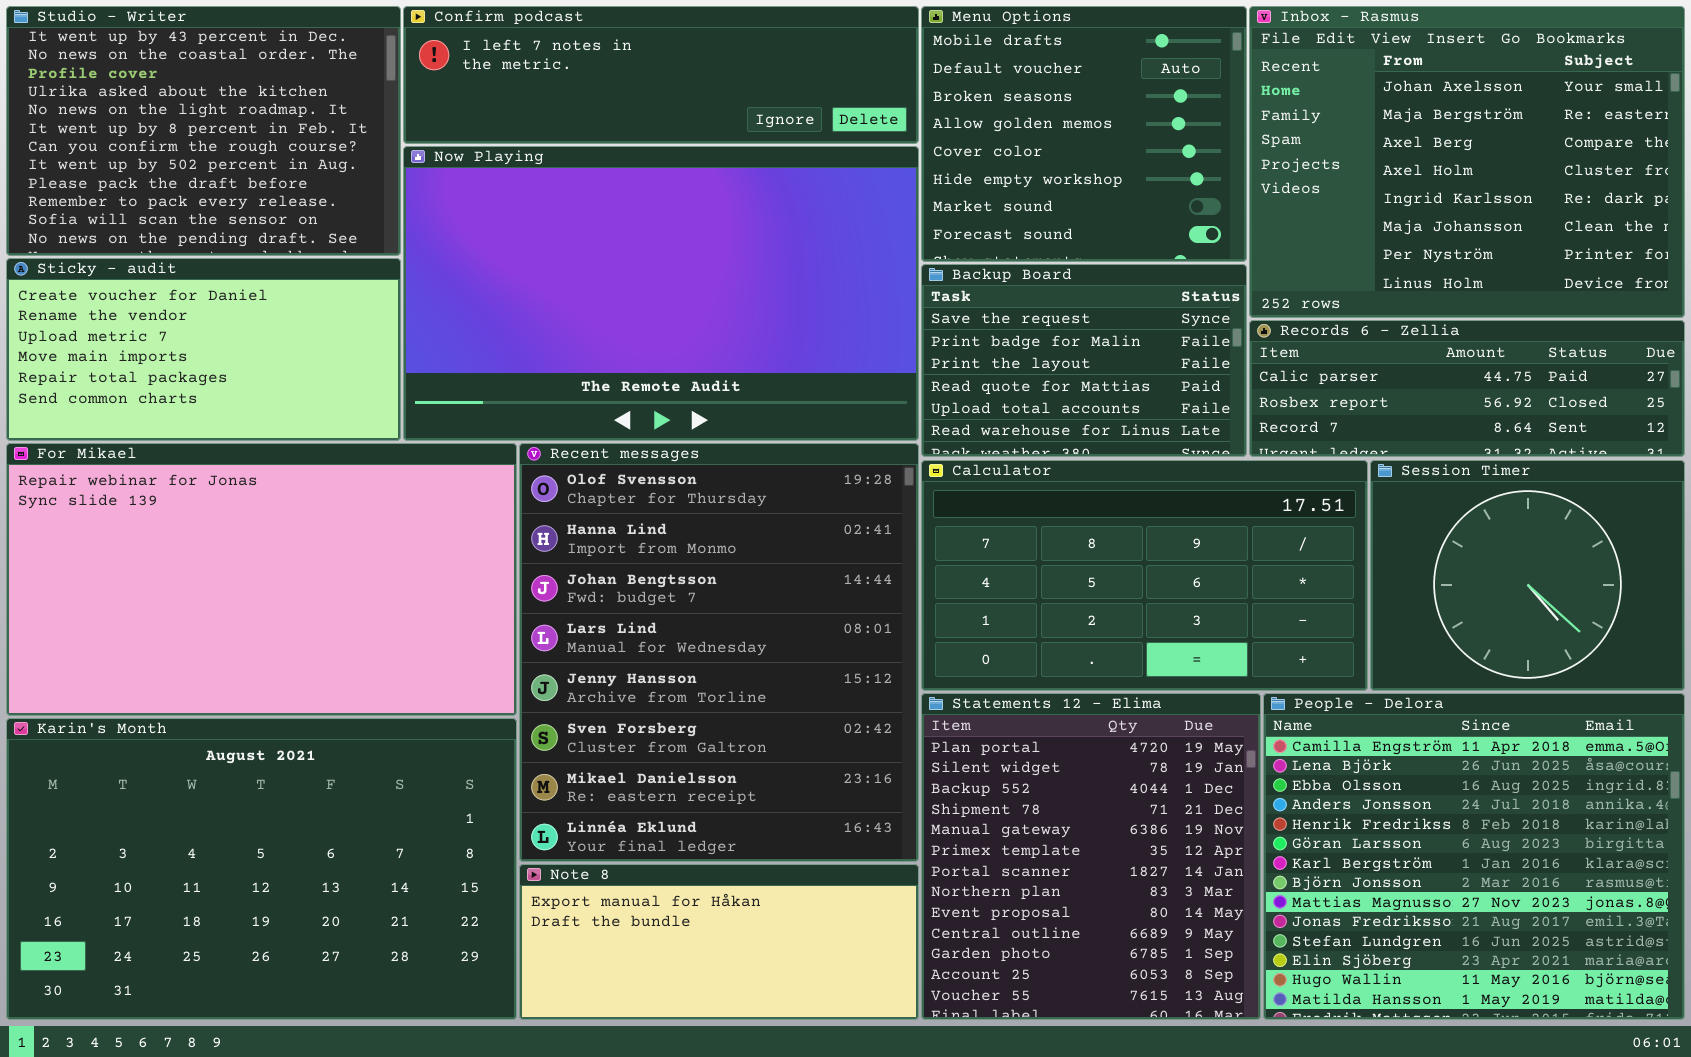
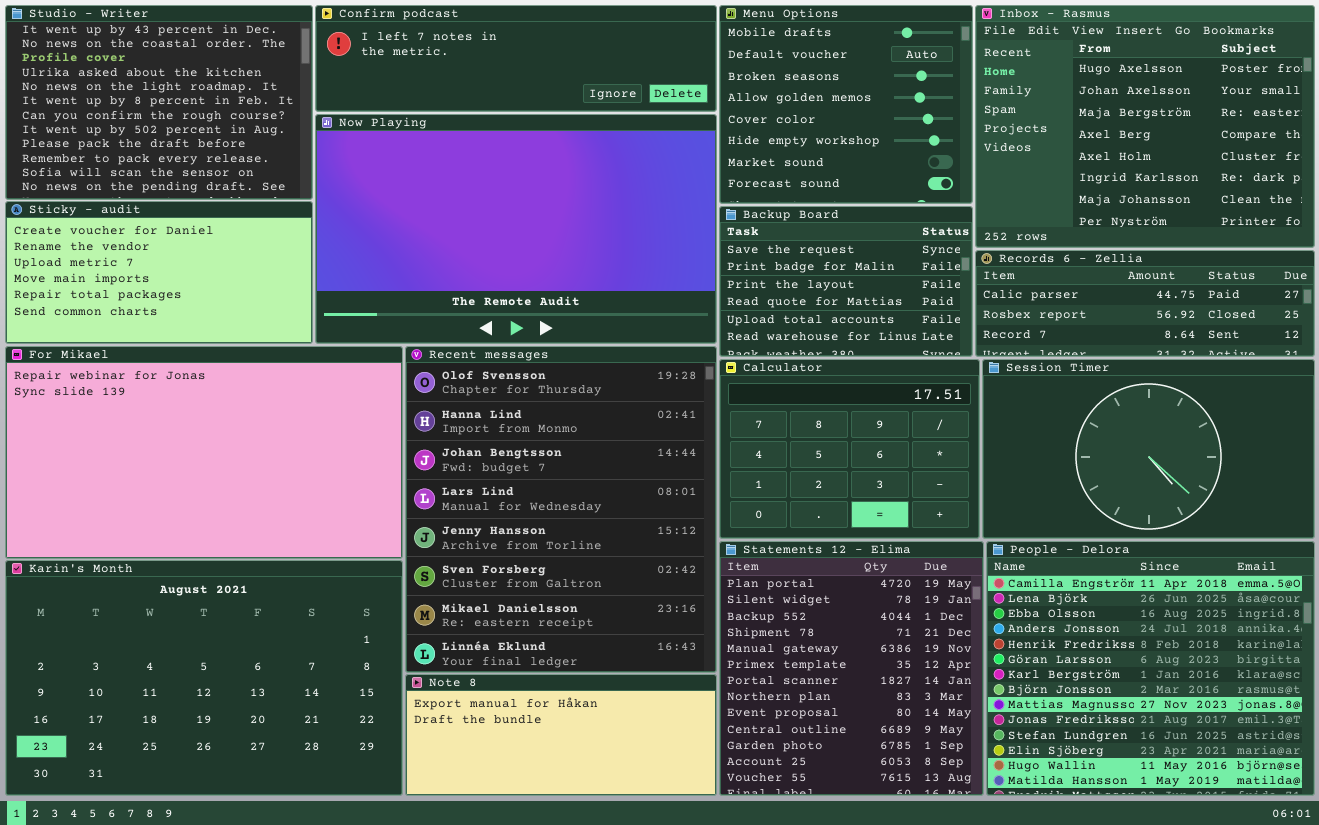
Inbox - Rasmus: [1249,6,1685,318] -> [975,5,1315,248], scrolled up 1 row
Calculator: [921,460,1368,691] -> [719,359,980,539], resized
Session Timer: [1370,460,1685,691] -> [982,359,1315,539], resized

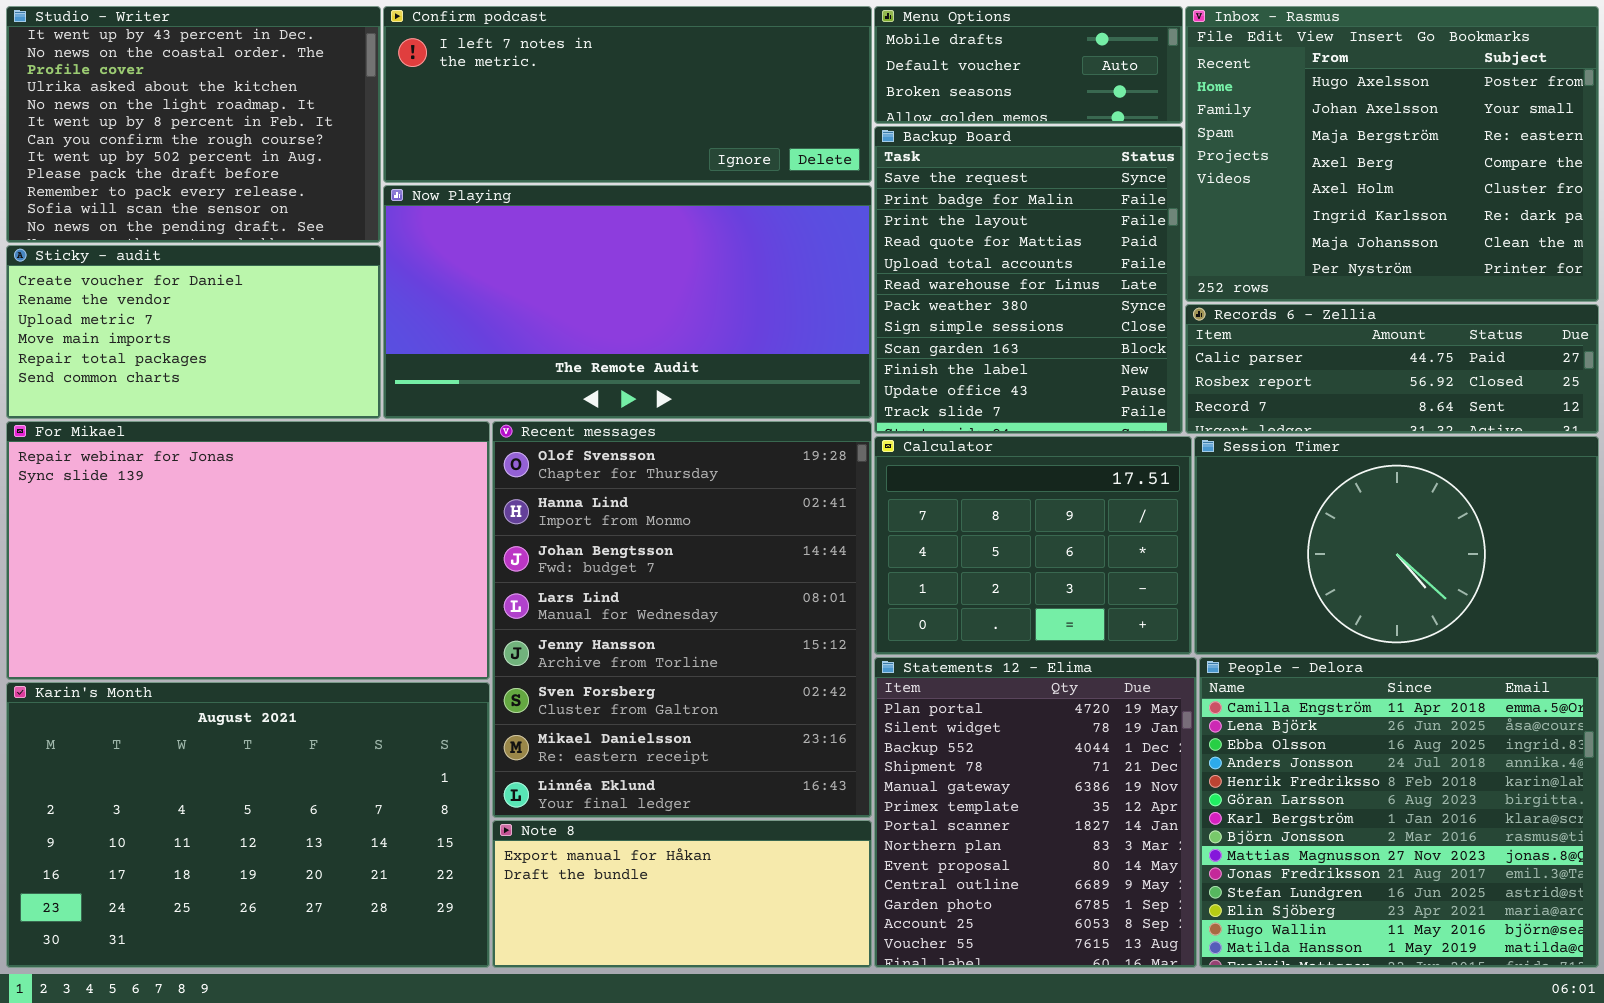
Confirm podcast: [315,5,717,112] -> [383,6,872,183], resized
Menu Options: [719,5,973,204] -> [874,6,1183,124], resized
Now Playing: [315,114,717,344] -> [383,185,872,419], resized
Backup Board: [719,206,973,357] -> [874,126,1183,434], resized

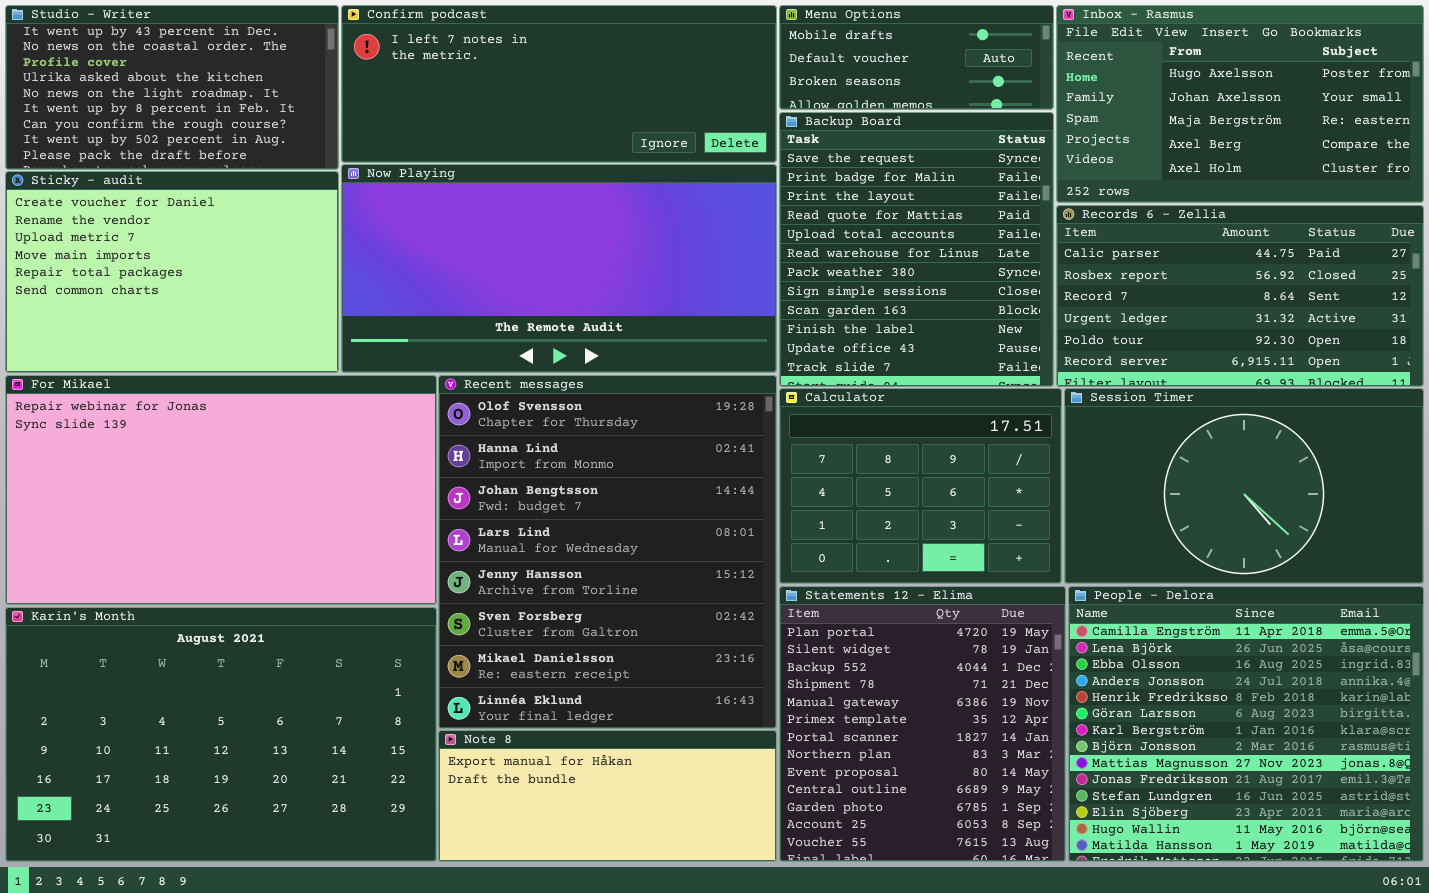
Studio - Writer: [6,6,381,243] -> [5,5,339,170], resized
Inbox - Rasmus: [1185,6,1599,302] -> [1056,5,1424,203], resized
Sticky - audit: [6,245,381,419] -> [5,171,339,373], resized
Records 6 - Zellia: [1185,304,1599,434] -> [1056,205,1424,387], resized

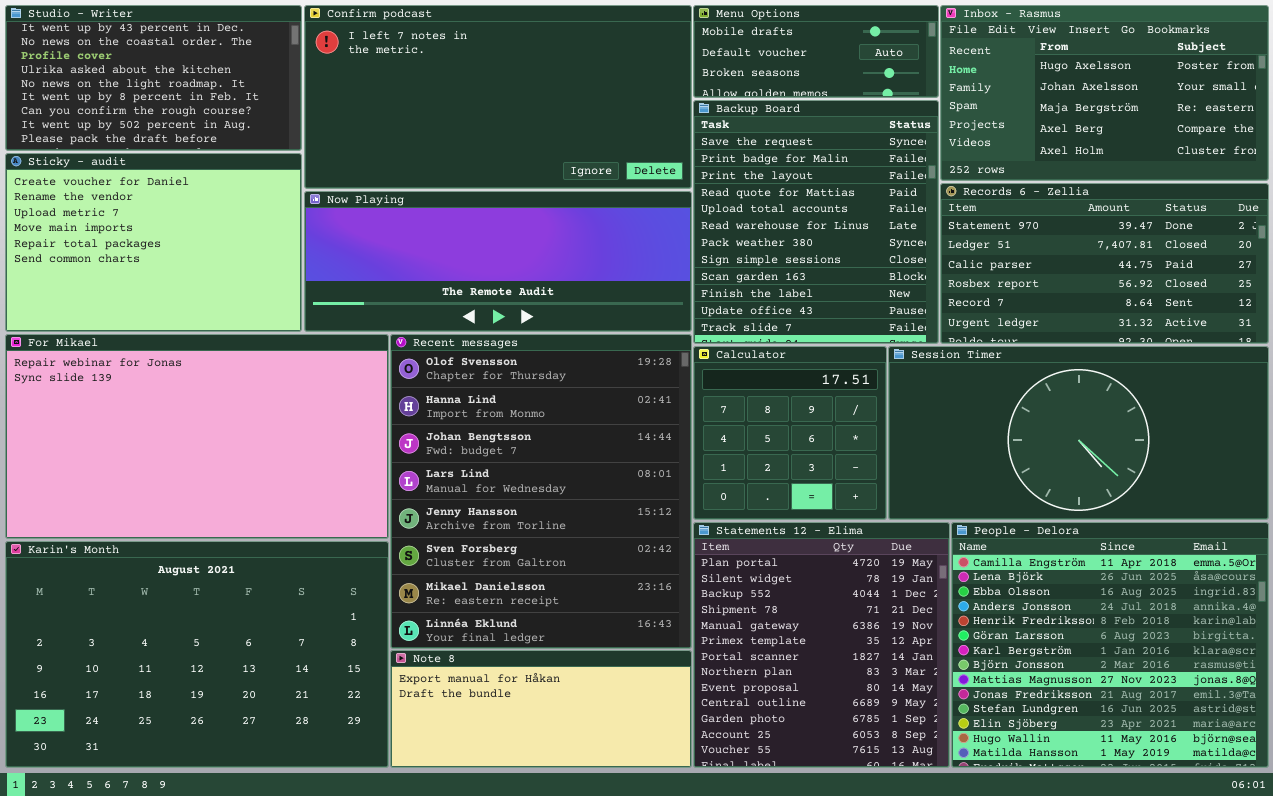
Confirm podcast: [341,5,777,163] -> [304,5,692,189], resized
Now Playing: [341,164,777,373] -> [304,191,692,332], resized
Records 6 - Zellia: [1056,205,1424,387] -> [940,183,1269,344], scrolled up 2 rows
Calculator: [779,388,1062,584] -> [693,346,887,520], resized
Session Timer: [1064,388,1424,584] -> [888,346,1269,520], resized

